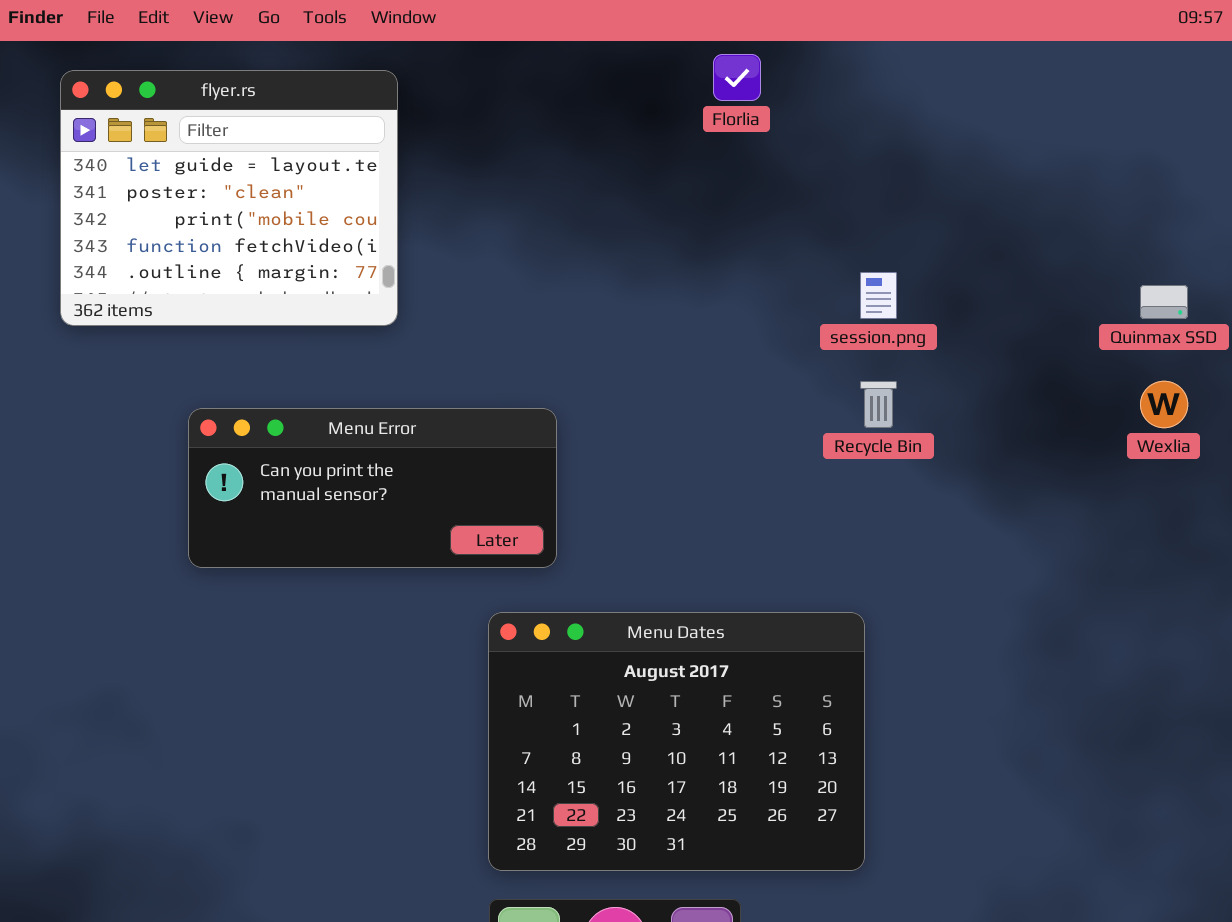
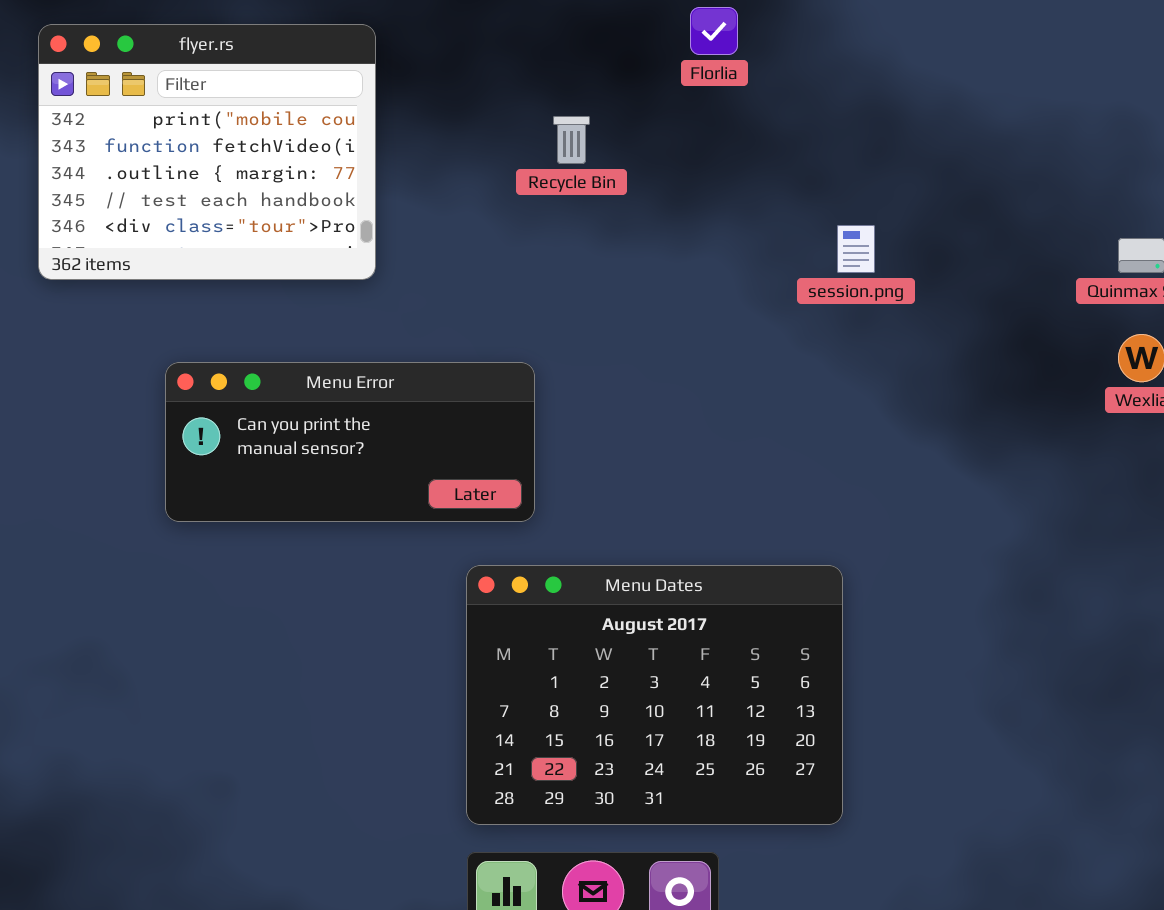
flyer.rs: [60,70,398,326] -> [38,24,376,280], scrolled down 2 rows
Recycle Bin: [860,381,897,428] -> [553,116,590,164], moved

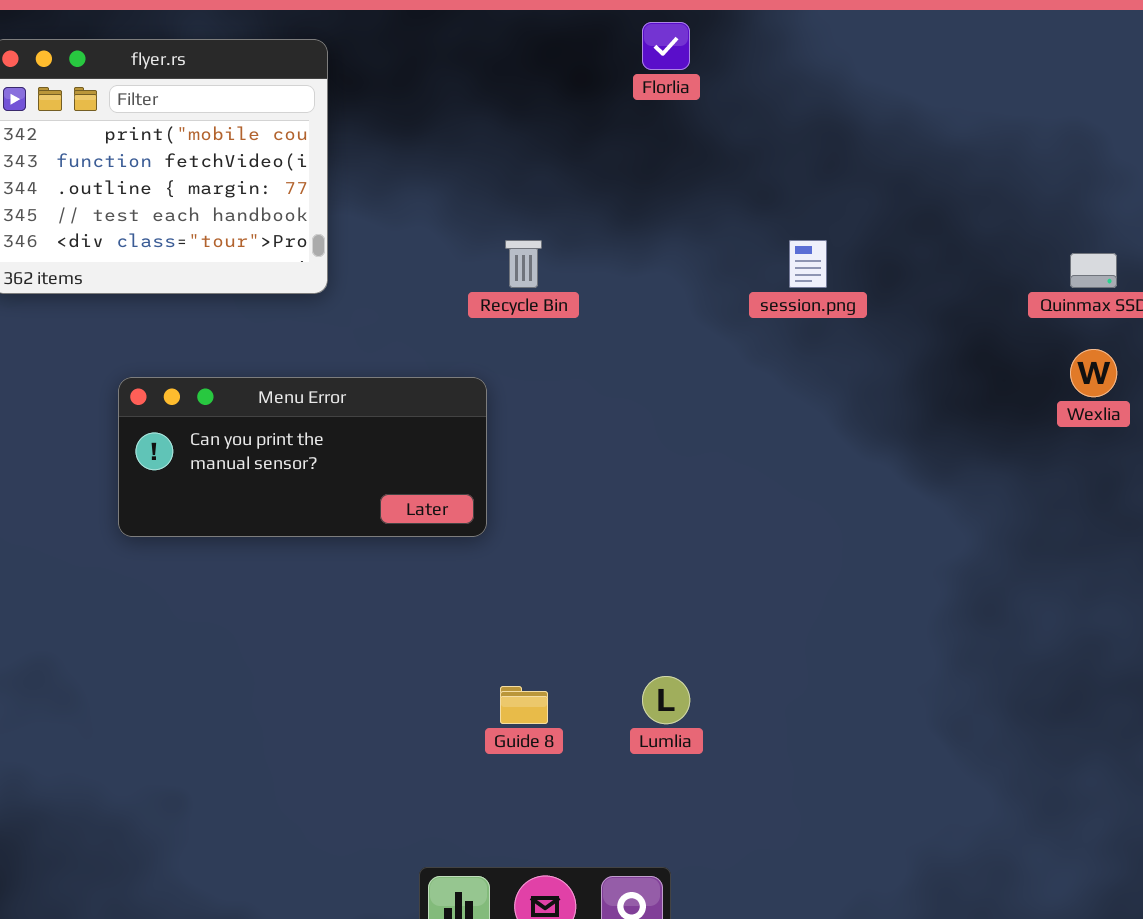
Recycle Bin: [553,116,590,164] -> [505,240,542,288], moved
Menu Dates: [466,565,843,825] -> none, closed

